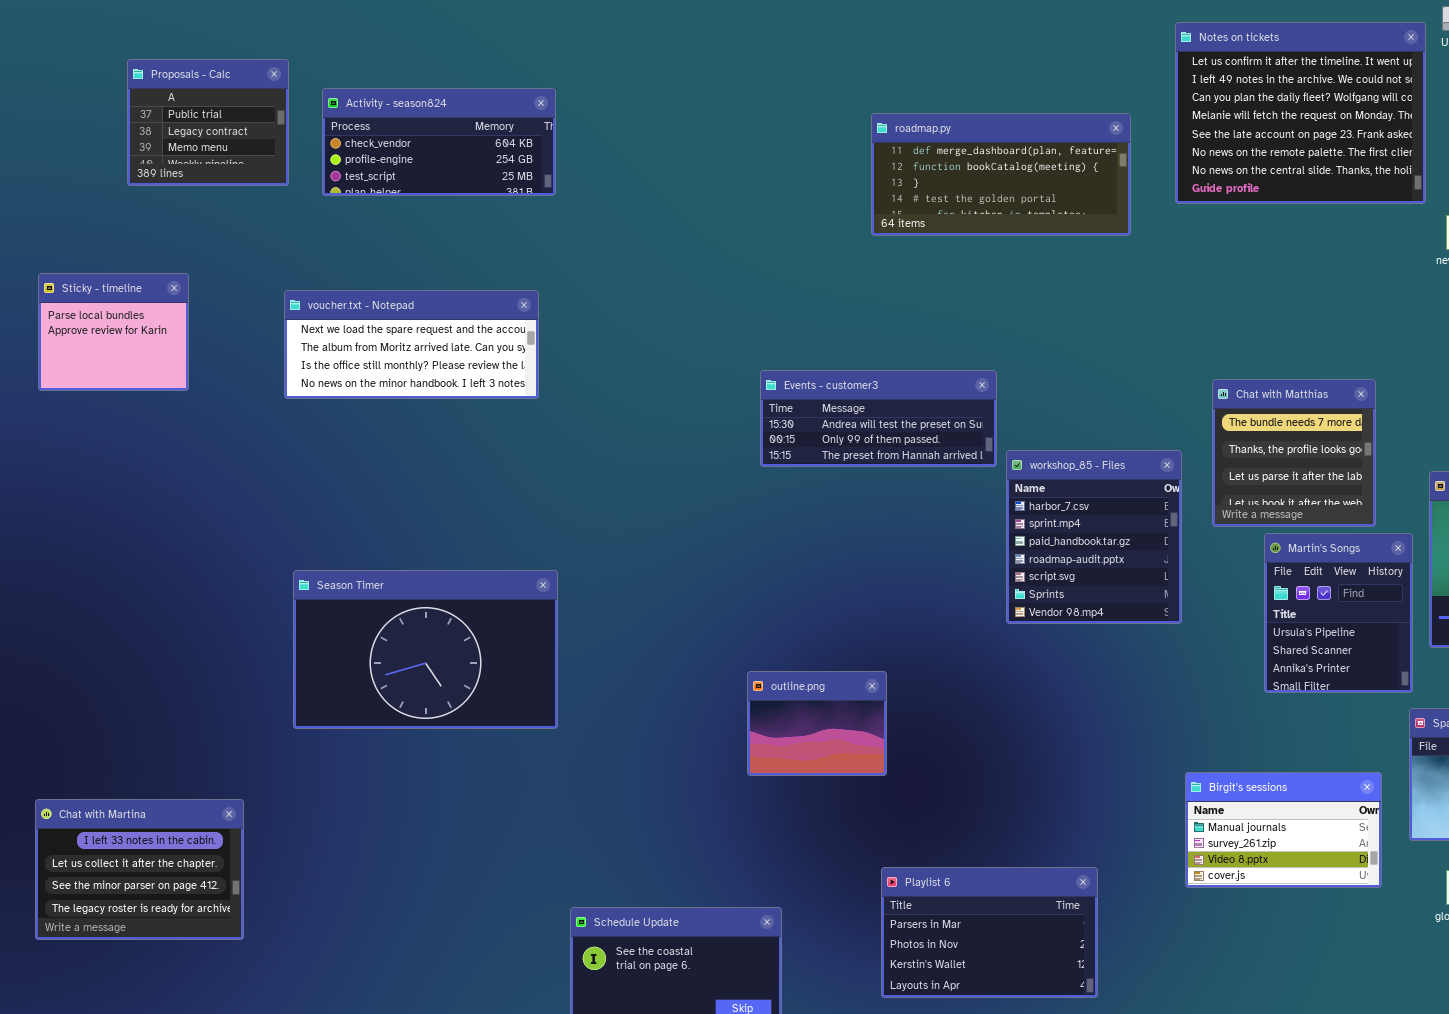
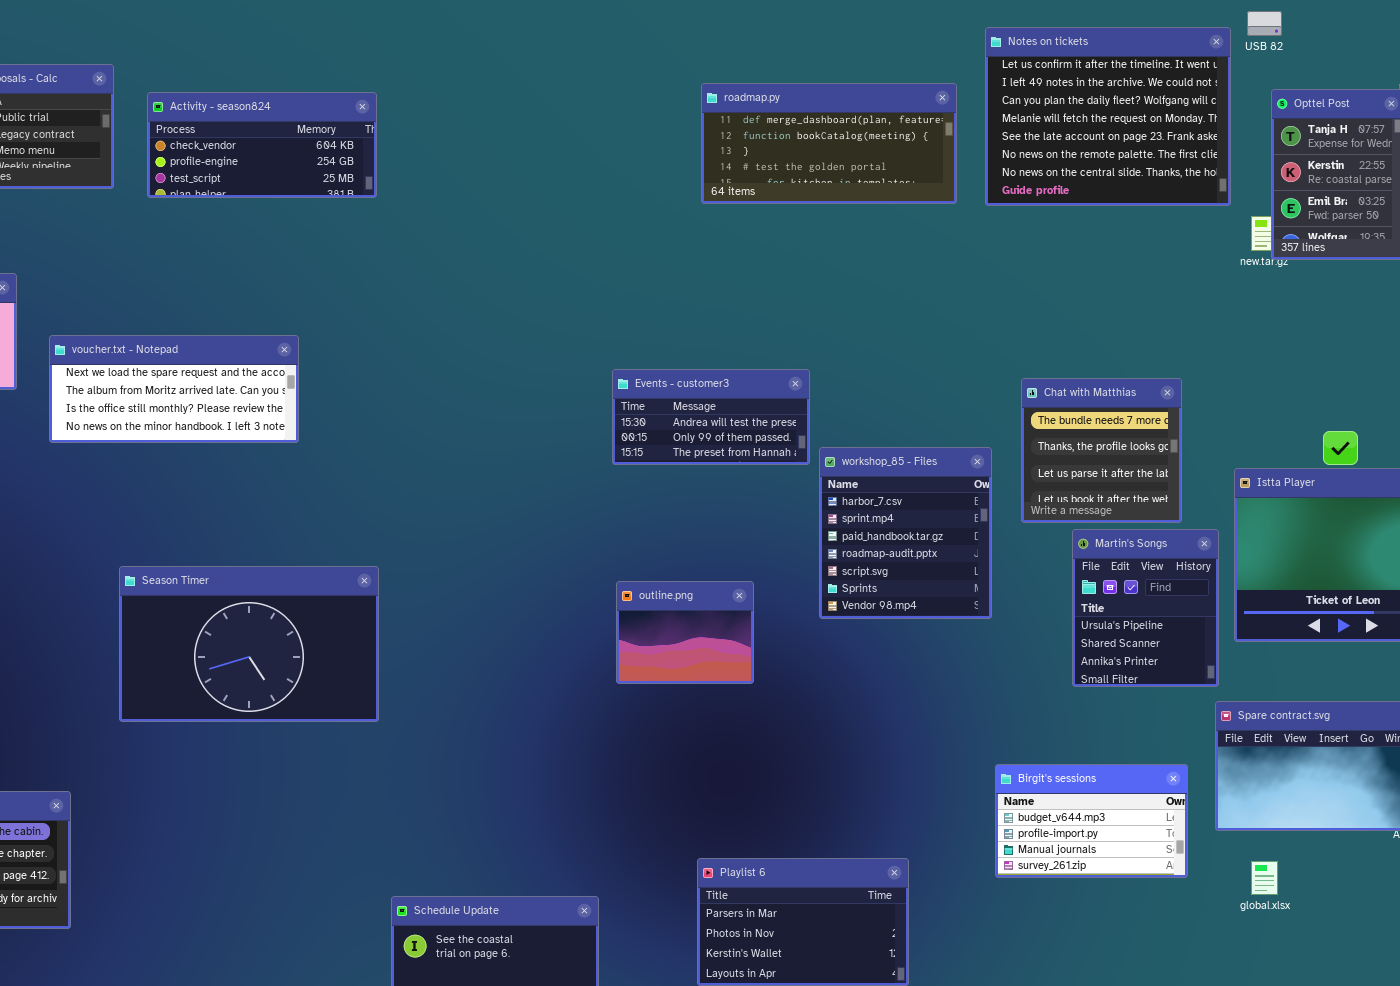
roadmap.py: [871,113,1131,236] -> [701,83,957,204], moved
voucher.txt - Notepad: [284,290,539,399] -> [49,335,299,443], moved
Events - customer3: [760,370,997,467] -> [612,369,810,465], resized
outline.png: [747,671,887,776] -> [616,581,754,684], moved
Birgit's sessions: [1185,772,1382,888] -> [995,764,1188,878], scrolled up 2 rows

